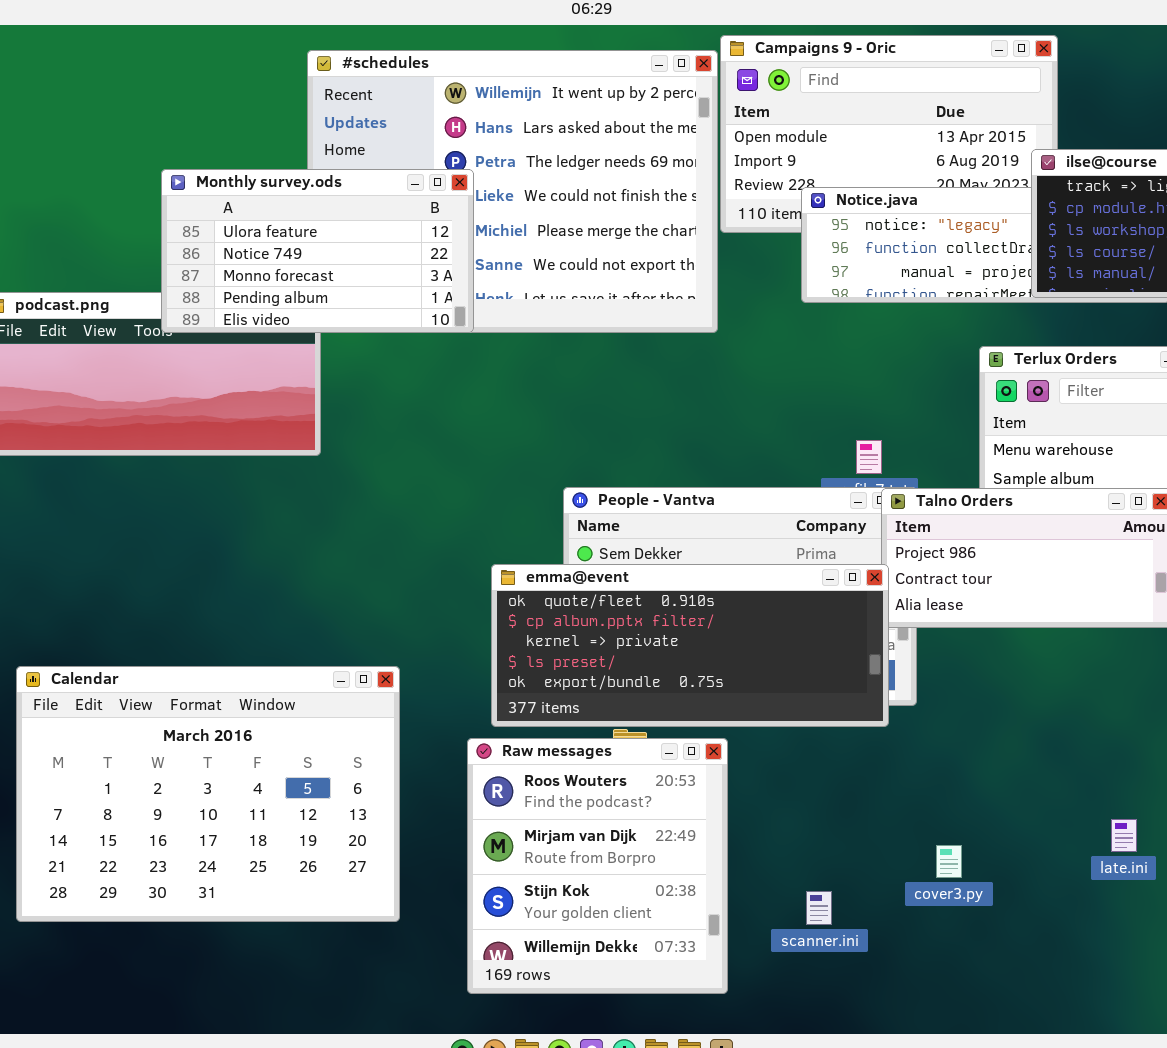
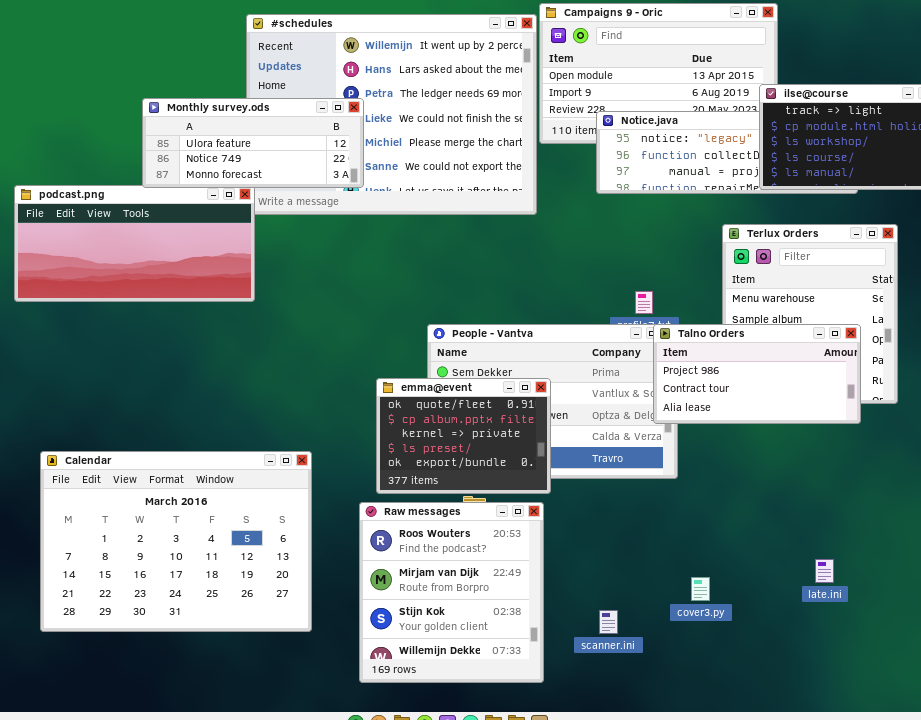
Monthly survey.ods: [161,169,474,333] -> [142,98,364,188], resized
emma@event: [491,564,889,727] -> [376,378,551,494], resized

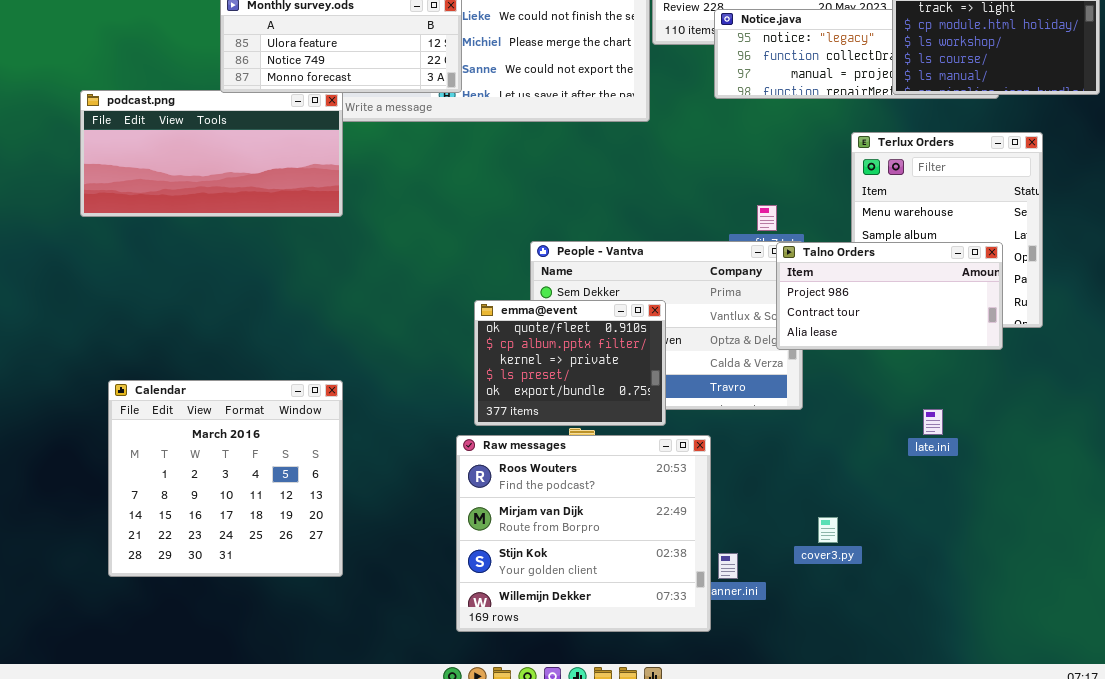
Calendar: [40,451,312,632] -> [108,380,343,577], resized
Raw messages: [359,502,544,683] -> [456,435,711,632], resized
late.ini: [815,559,834,583] -> [923,409,943,435], moved

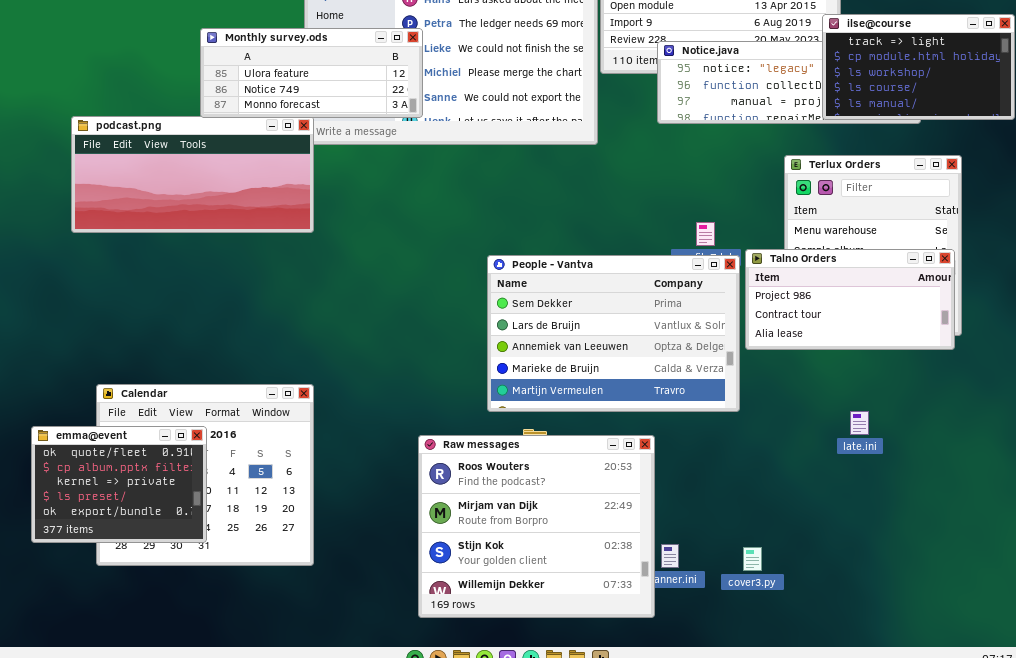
Talno Orders: [776,242,1003,350] -> [745,249,955,350], moved
emma@event: [474,300,666,426] -> [31,426,207,543], moved
cover3.py: [818,517,838,543] -> [743,547,762,571], moved

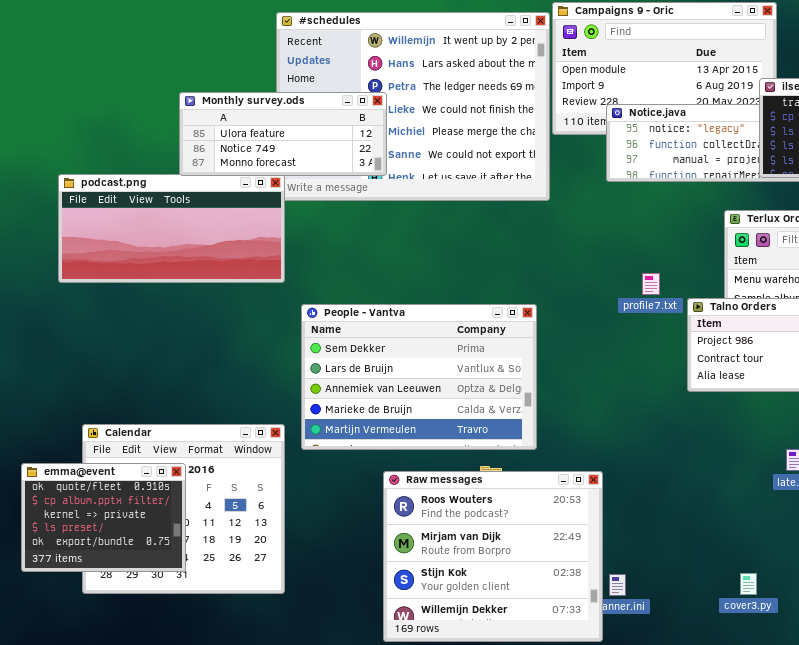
People - Vantva: [487,255,740,412] -> [301,304,537,450], moved
cover3.py: [743,547,762,571] -> [740,573,757,595], moved

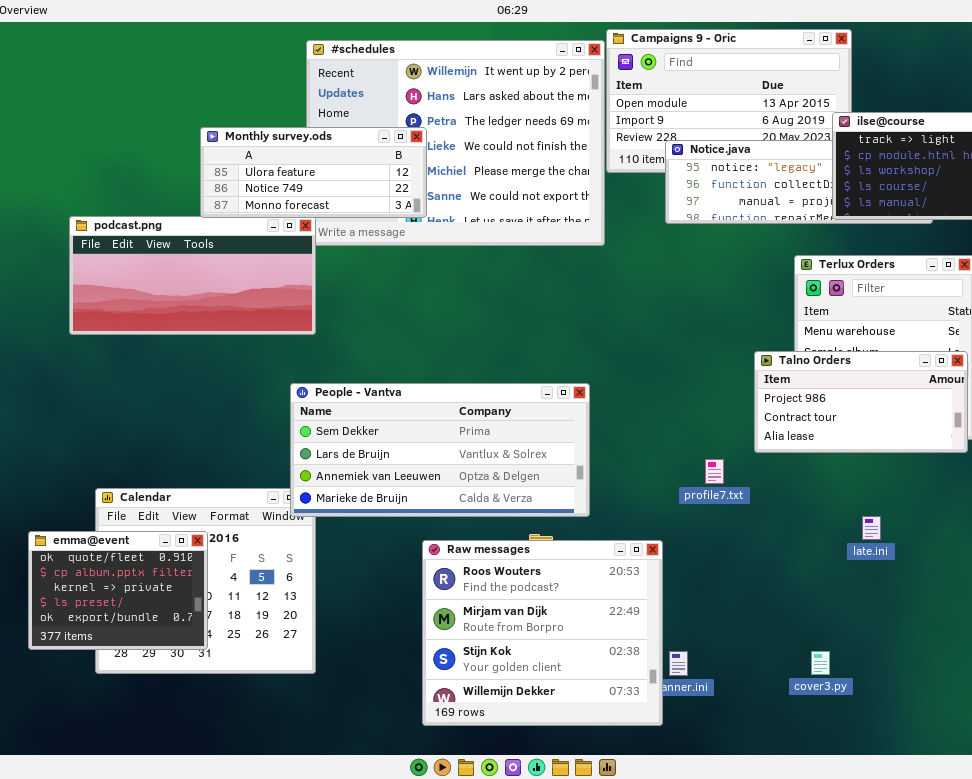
profile7.txt: [642,273,660,295] -> [705,459,724,484], moved
People - Vantva: [301,304,537,450] -> [290,383,590,517], resized

